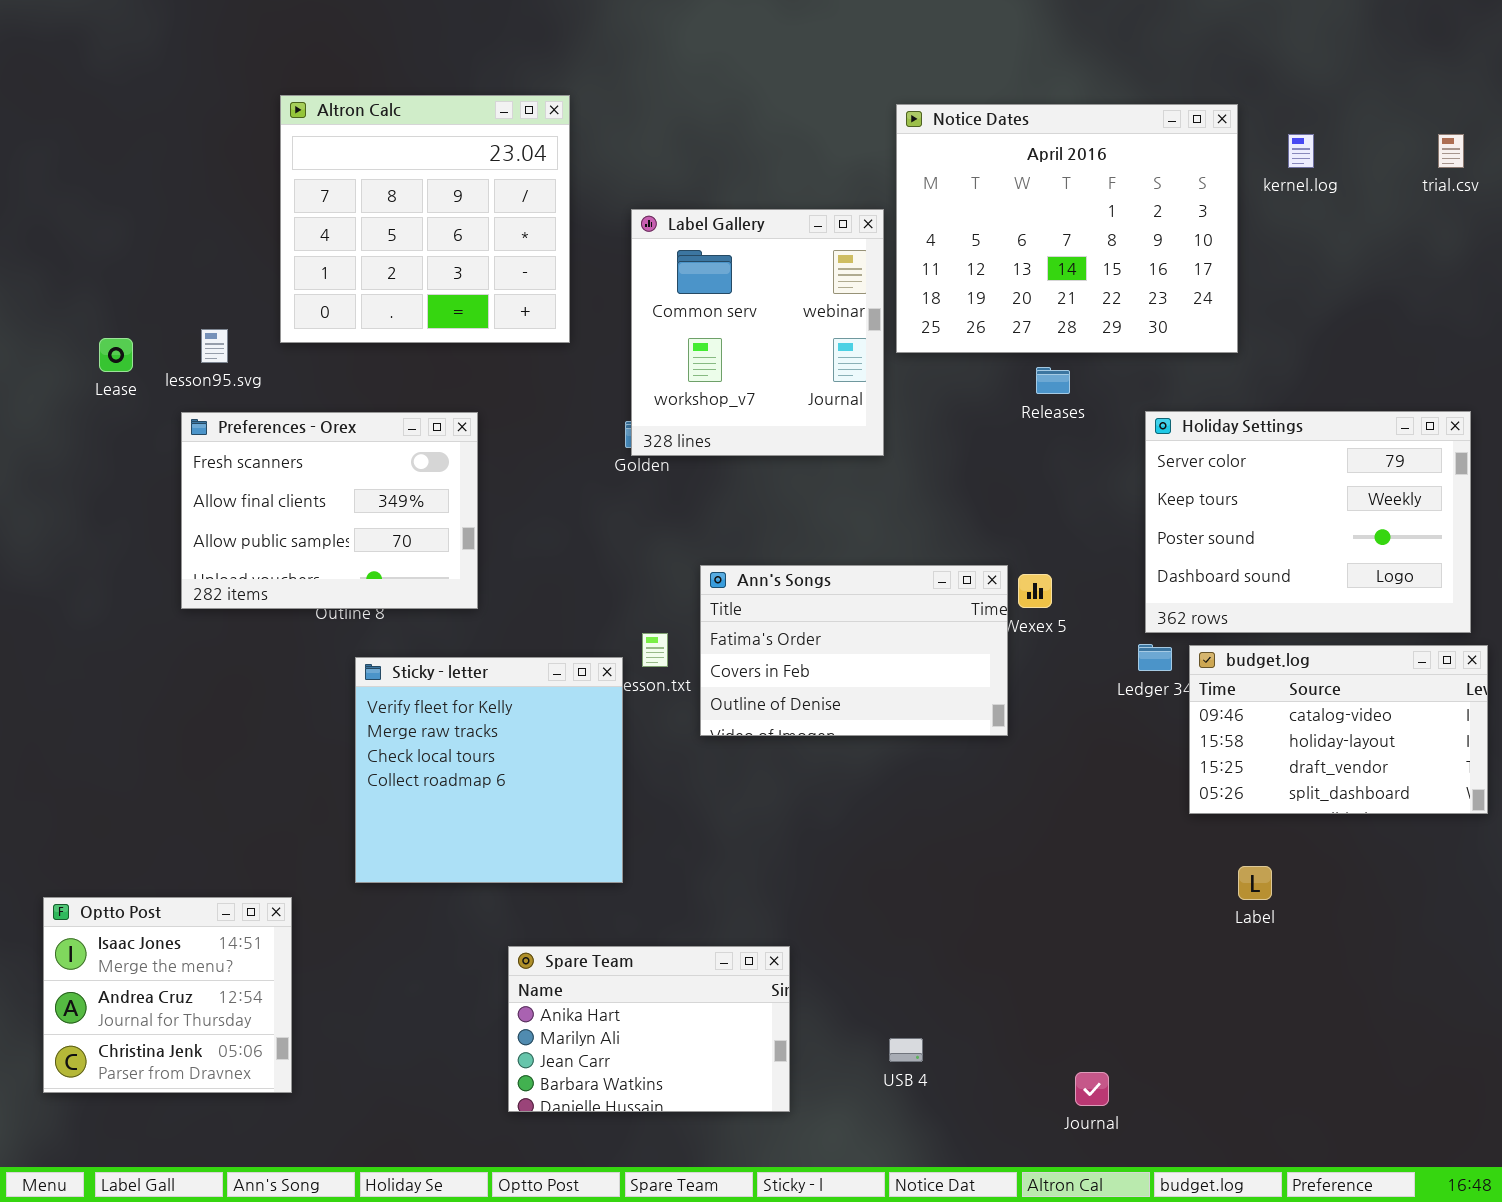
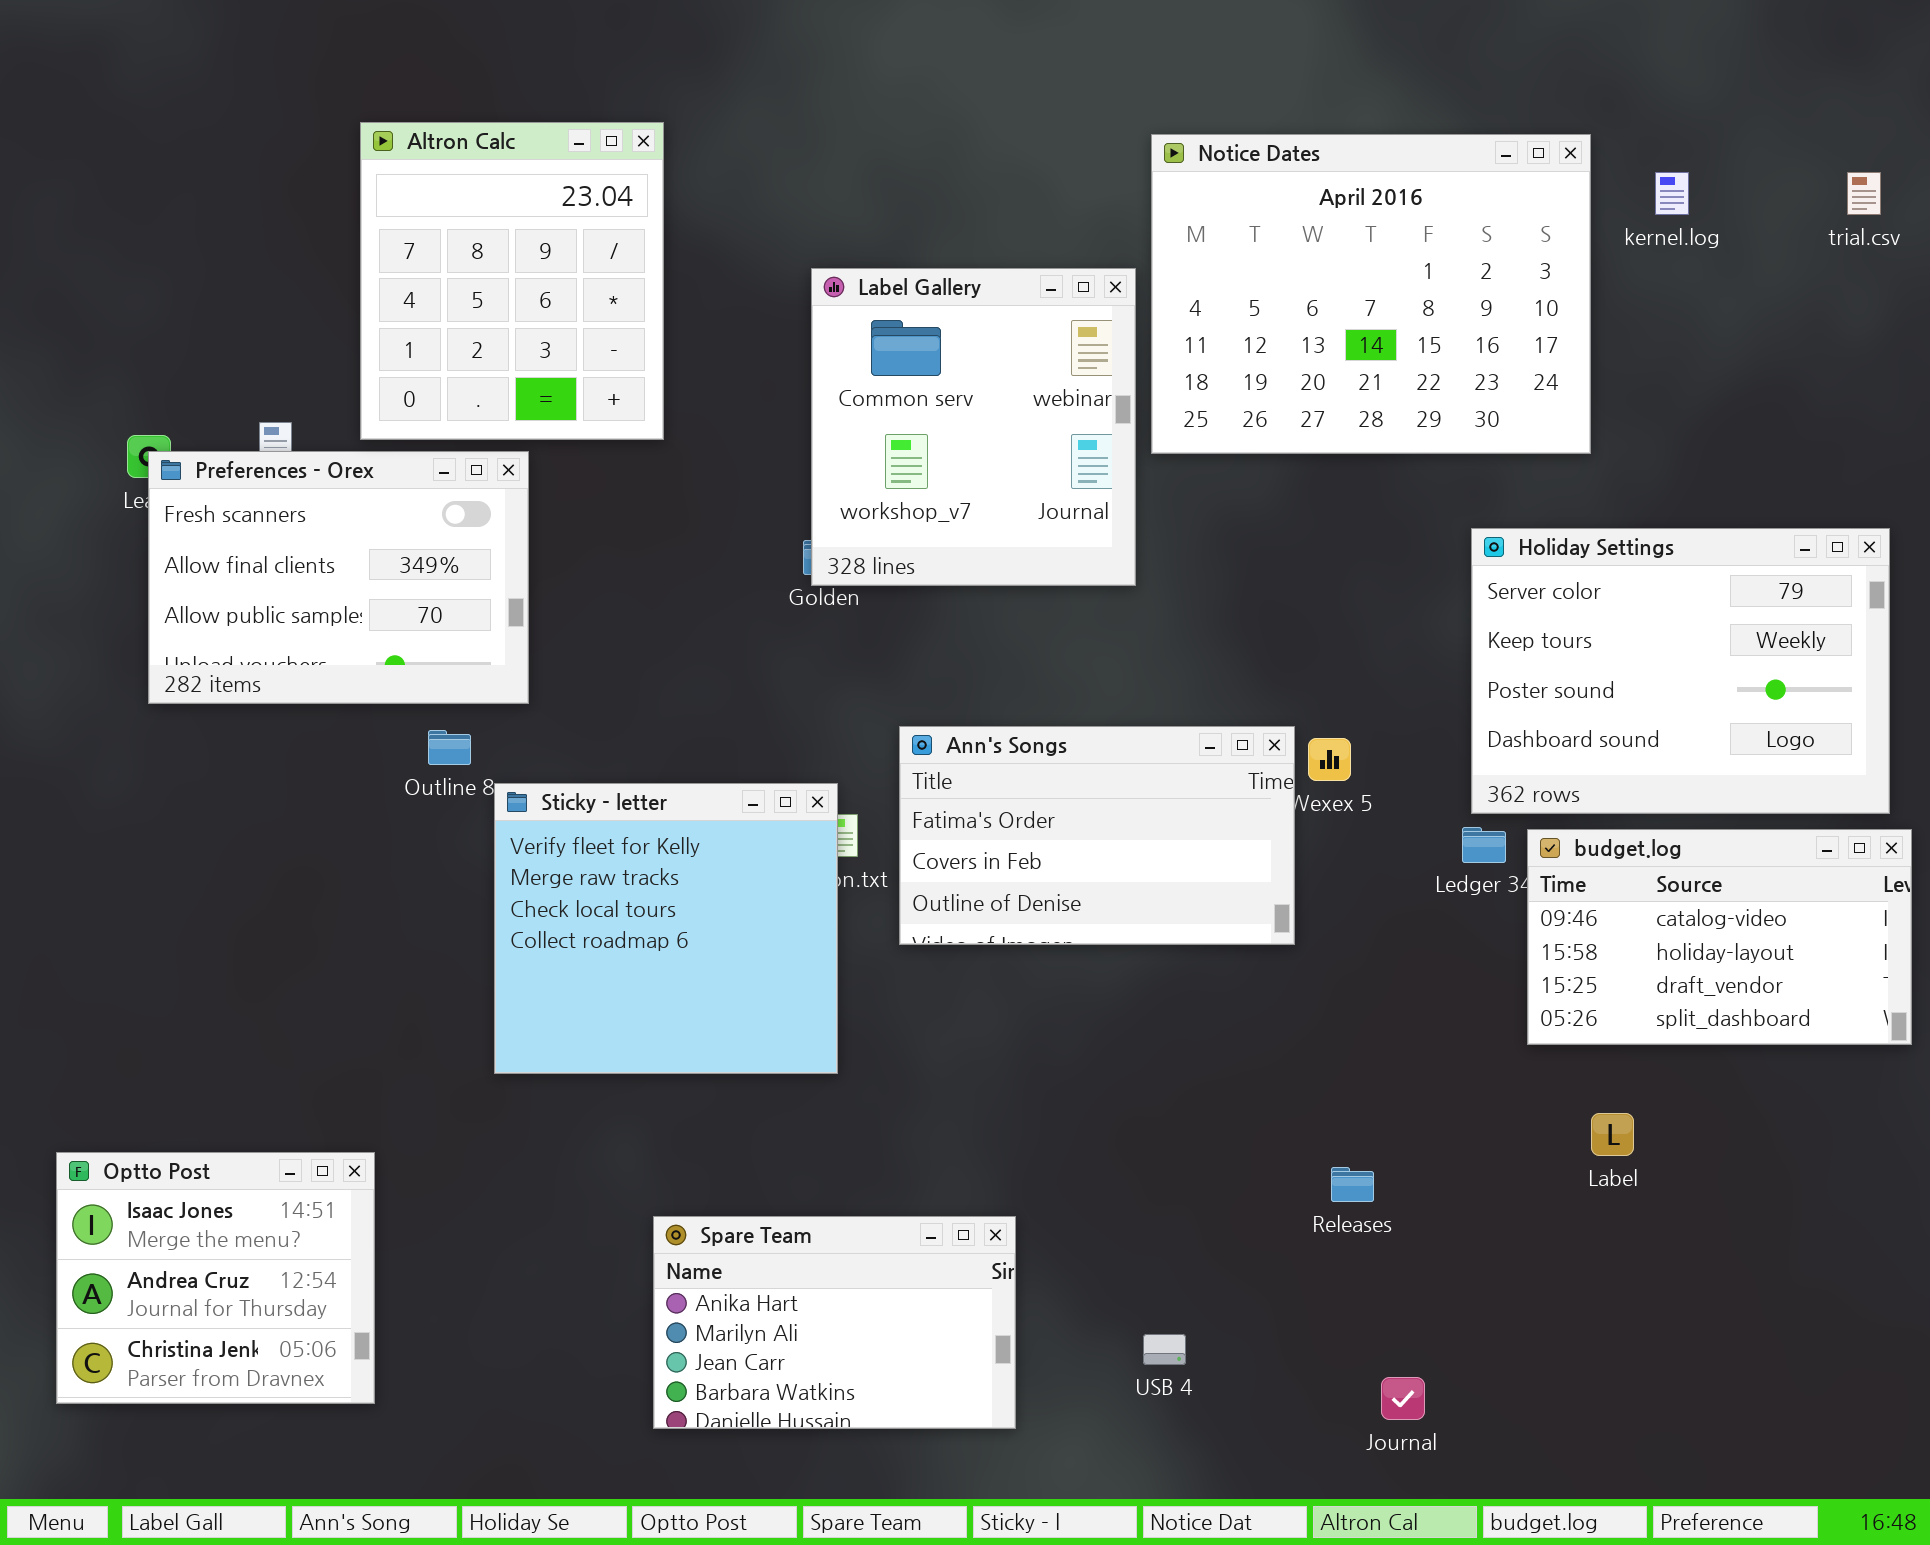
Altron Calc: [280,95,570,343] -> [360,122,664,440], resized
Releases: [1036,367,1070,394] -> [1331,1167,1374,1202], moved
Preferences - Orex: [181,412,478,609] -> [148,451,529,704], moved
Sticky - letter: [355,657,623,883] -> [494,783,838,1074], moved

